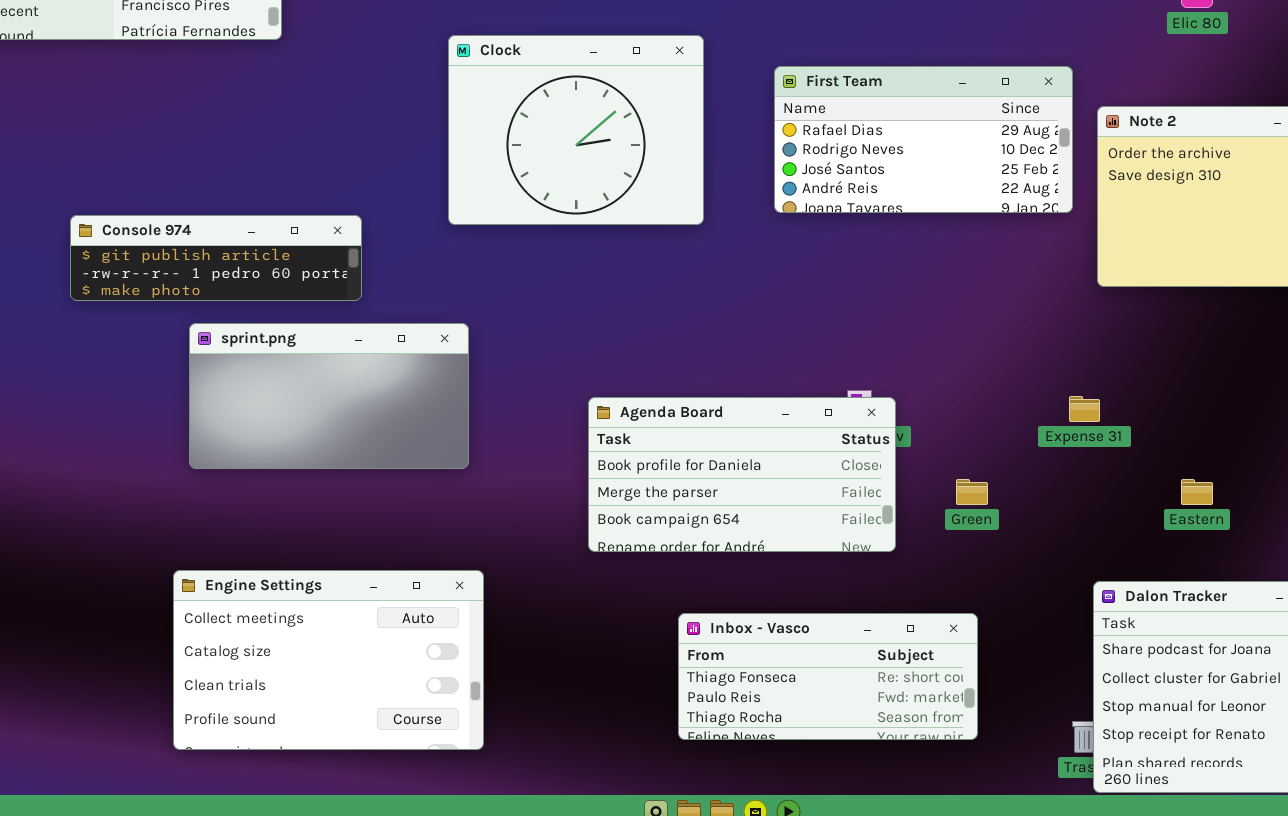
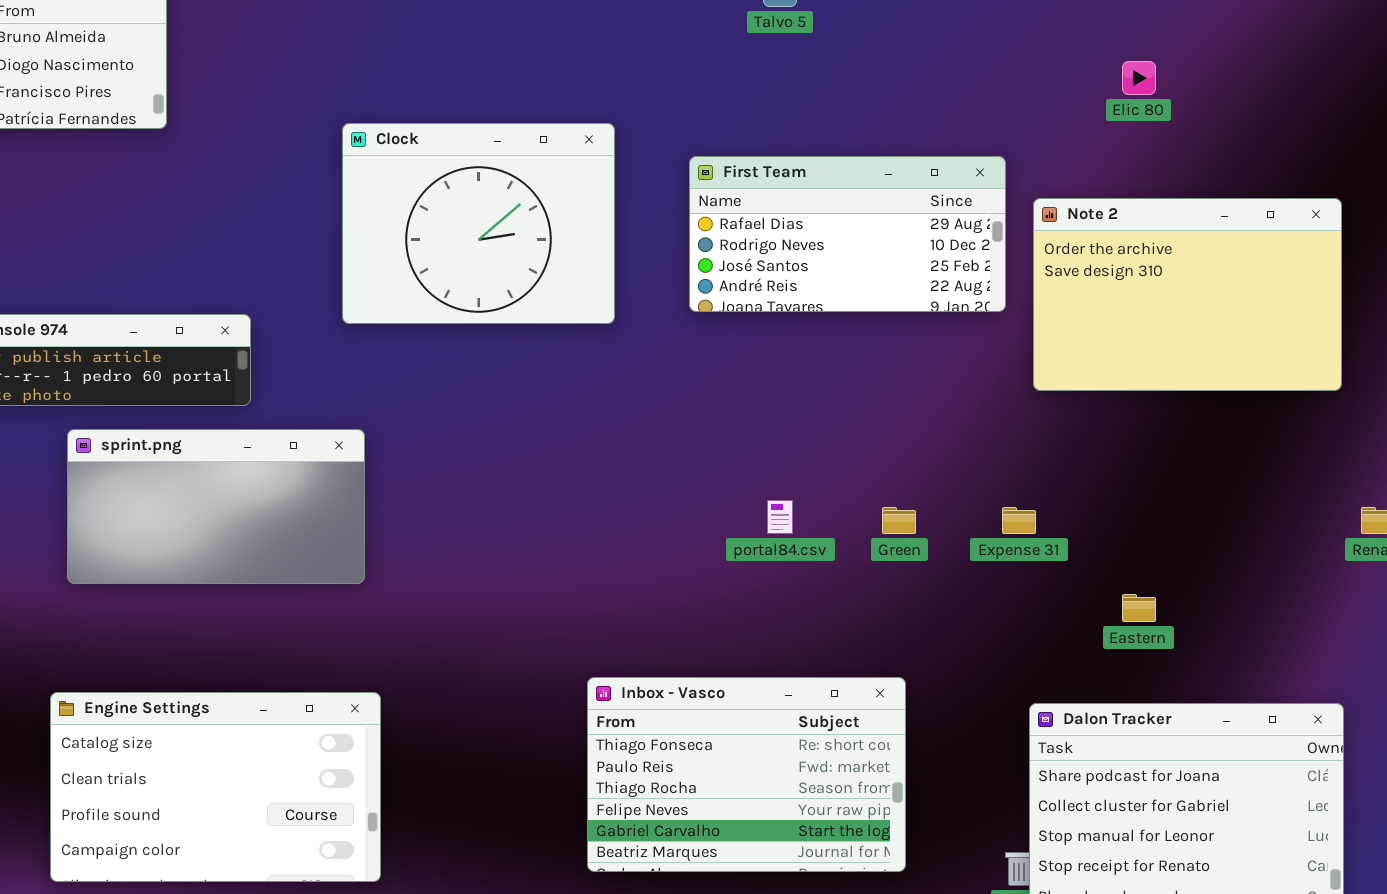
Agenda Board: [588,397,896,552] -> none, closed
Green: [956,479,988,505] -> [882,507,916,534], moved
Engine Settings: [173,570,484,750] -> [50,692,381,882], scrolled down 1 row
Inbox - Vasco: [678,613,978,740] -> [587,677,906,872], resized

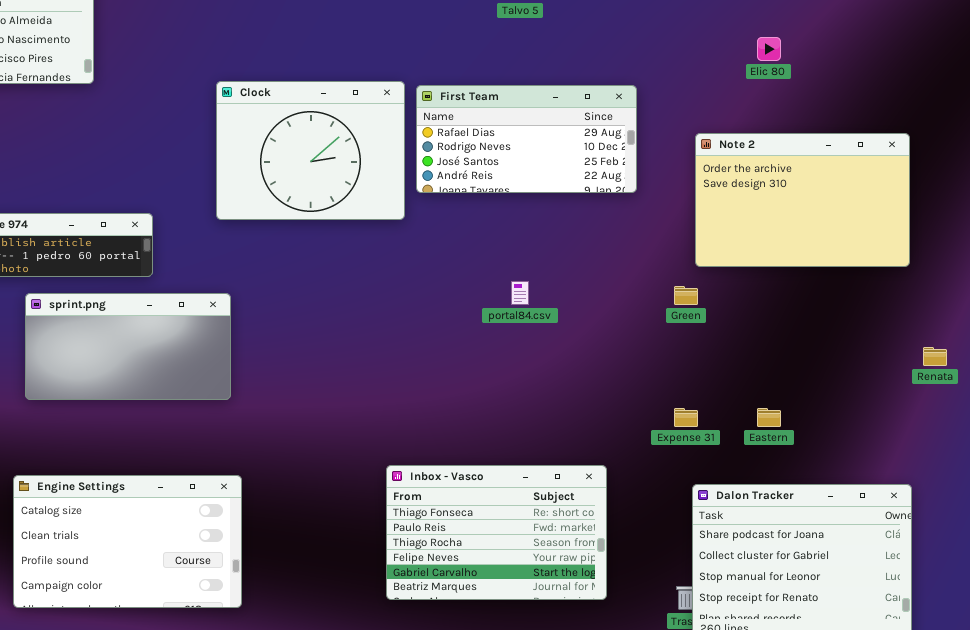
First Team: [689,156,1006,312] -> [416,85,637,193], moved
portal84.csv: [767,500,793,534] -> [511,281,529,305], moved
Green: [882,507,916,534] -> [674,286,698,305], moved
Expense 31: [1002,507,1036,534] -> [674,408,698,427], moved

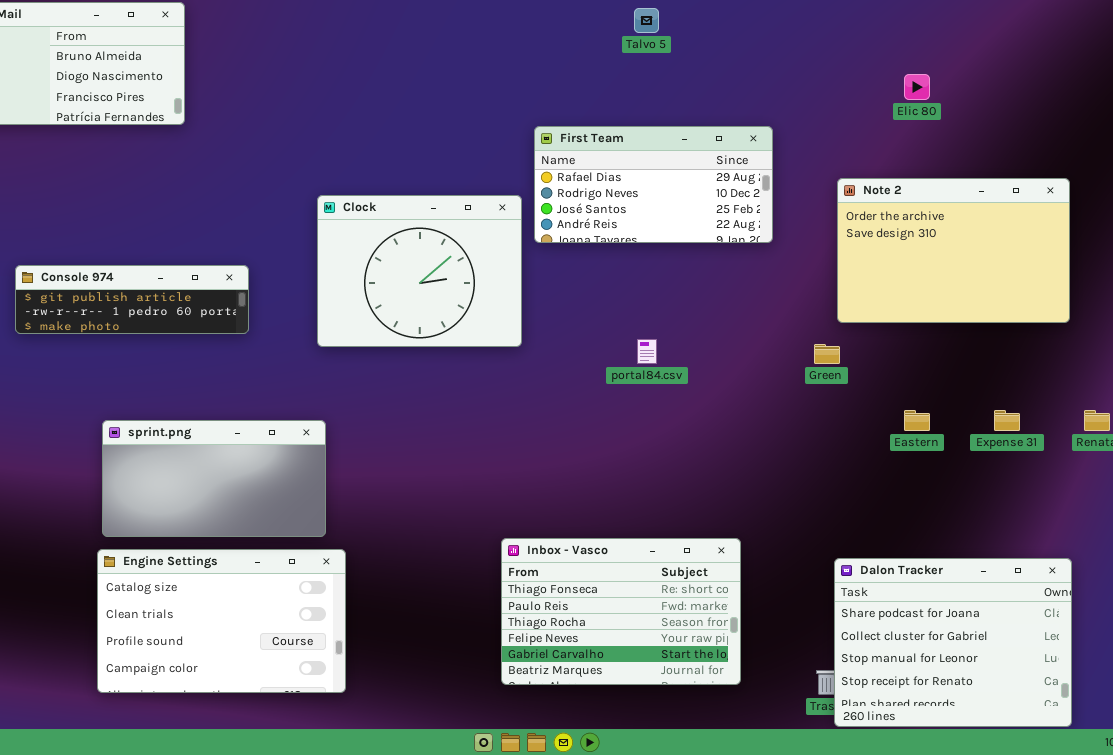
Clock: [216,81,405,220] -> [317,195,522,347], moved
sprint.png: [25,293,231,400] -> [102,420,326,537], moved
Expense 31: [674,408,698,427] -> [994,410,1020,431], moved
Eastern: [757,408,781,427] -> [904,410,930,431], moved

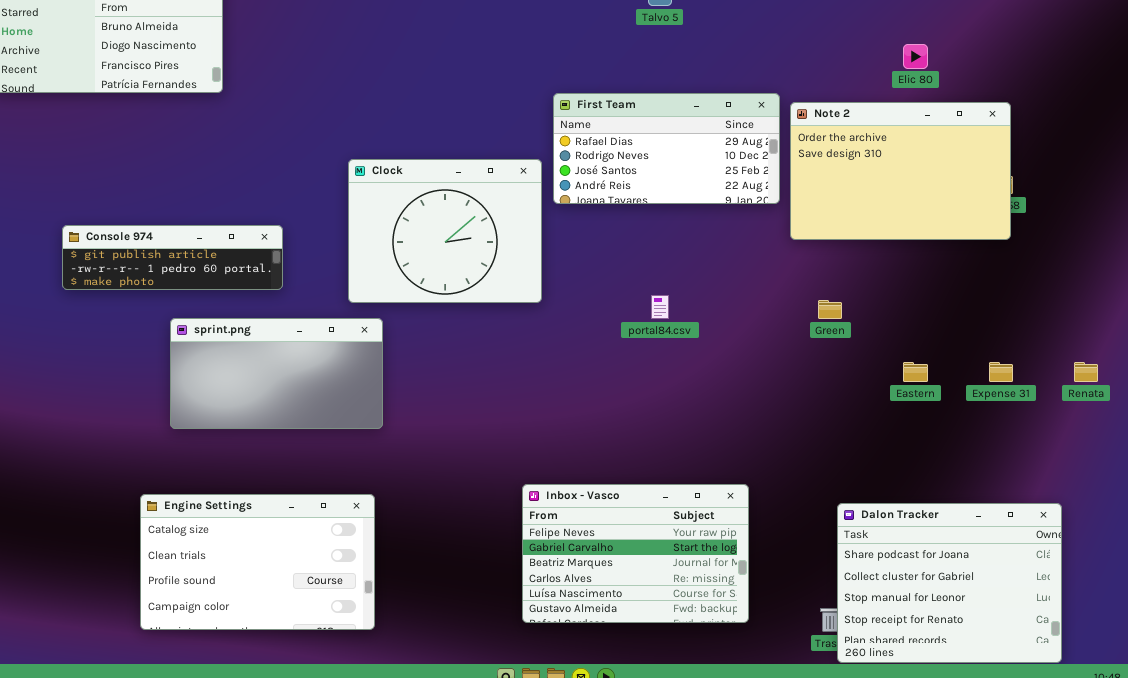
Note 2: [837,178,1070,323] -> [790,102,1011,240], moved
sprint.png: [102,420,326,537] -> [170,318,383,429], moved
Inbox - Vasco: [501,538,741,685] -> [522,484,749,623], scrolled down 3 rows

